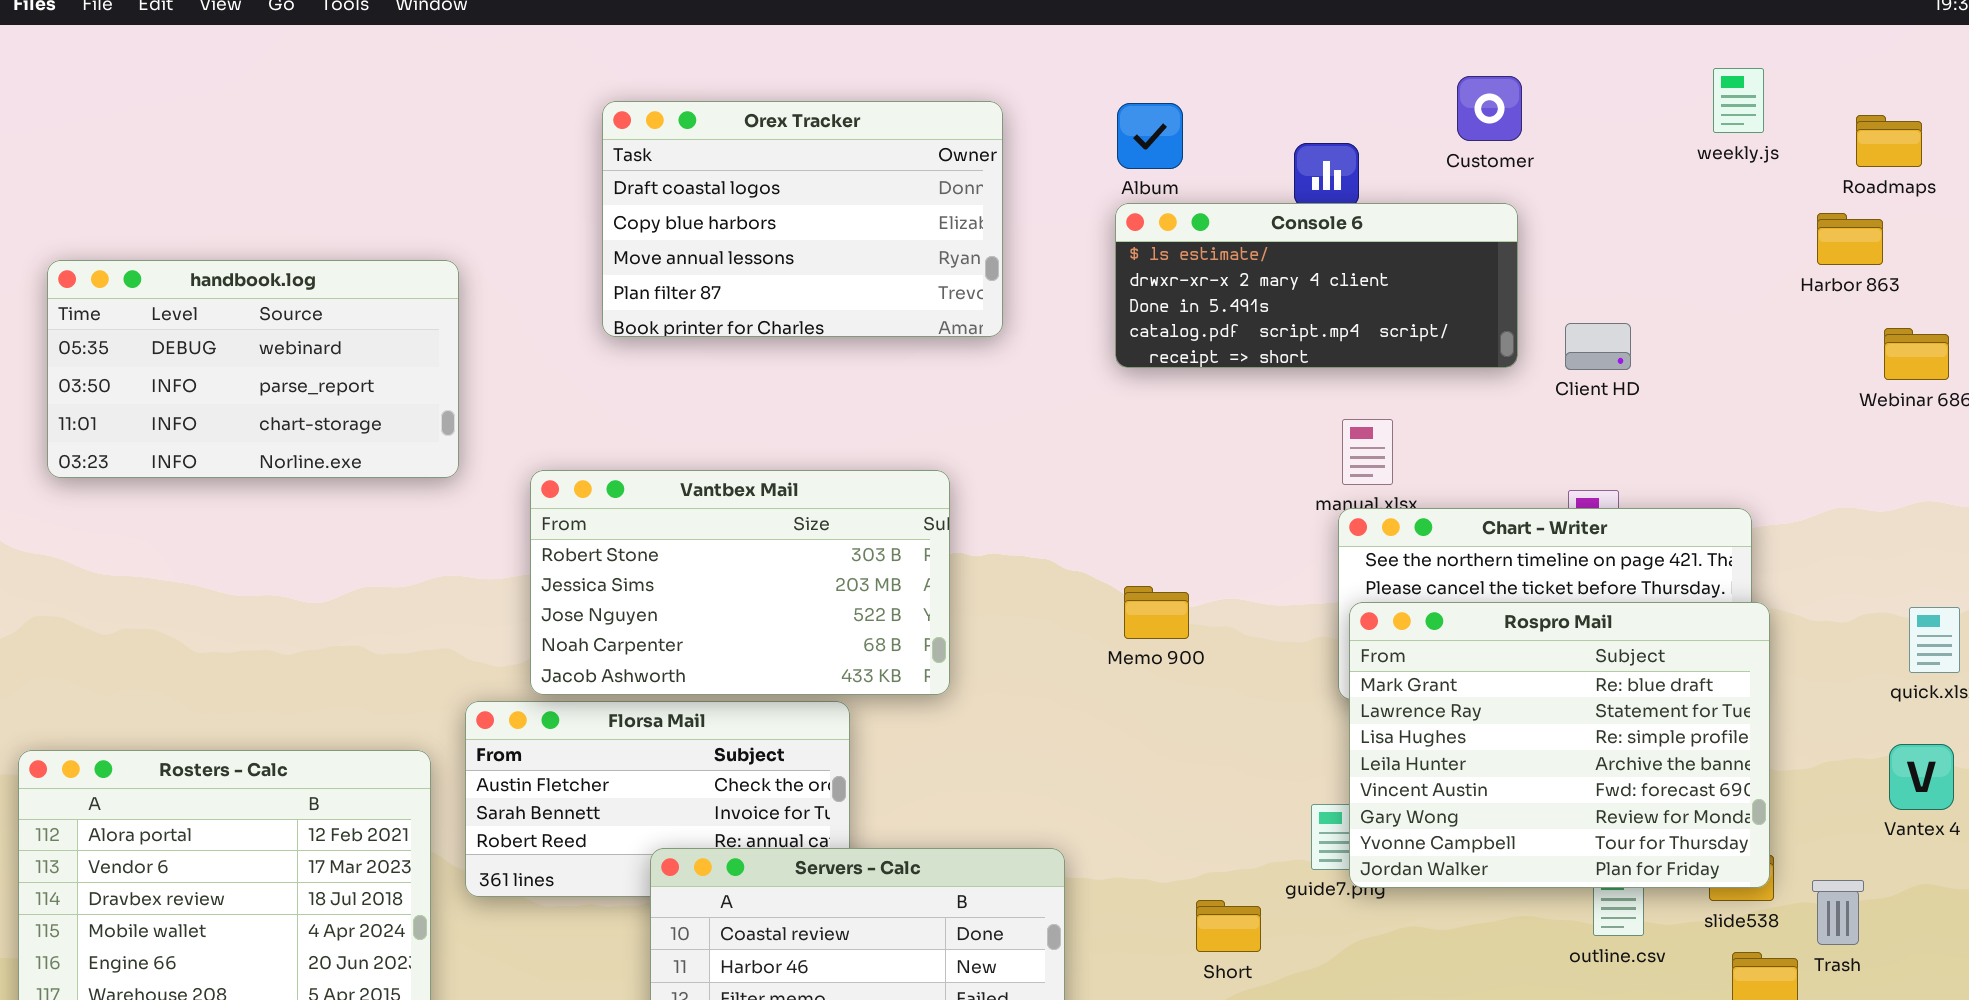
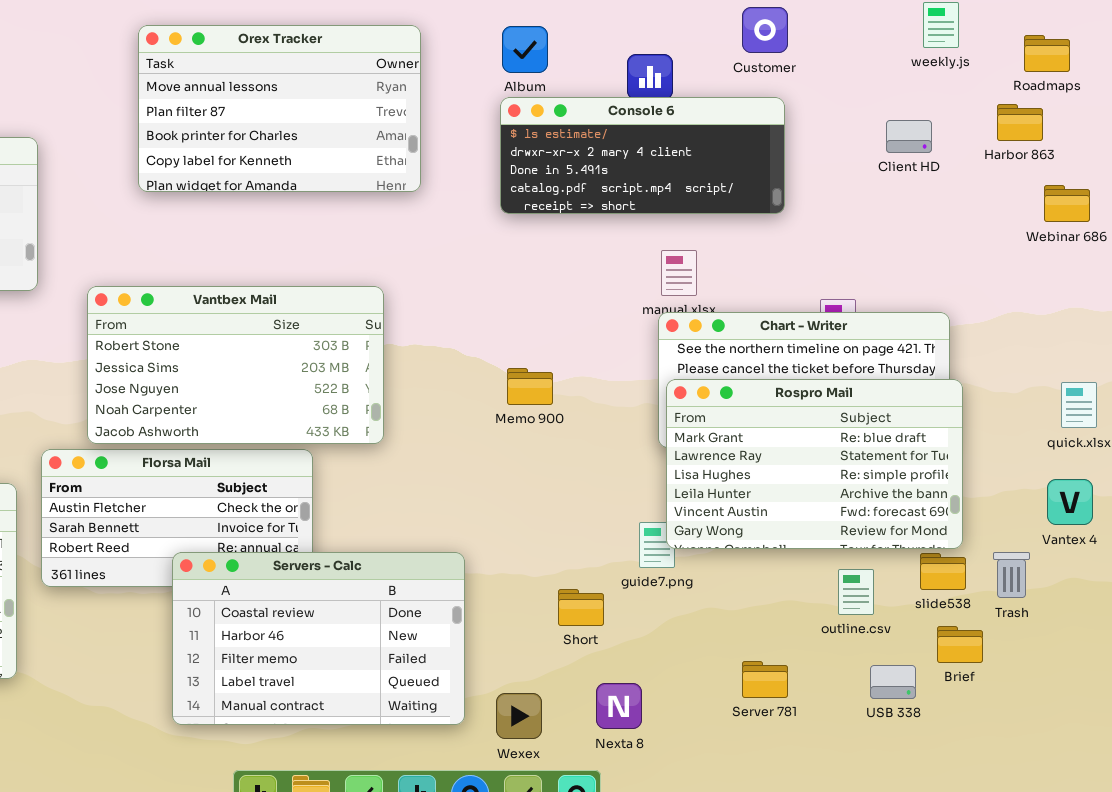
Orex Tracker: [602,101,1003,337] -> [138,25,421,192], scrolled down 2 rows
Client HD: [1565,323,1631,370] -> [886,120,932,153], moved
Rospro Mail: [1349,602,1770,888] -> [666,379,963,549], resized
Trash: [1812,880,1864,945] -> [993,552,1030,598], moved

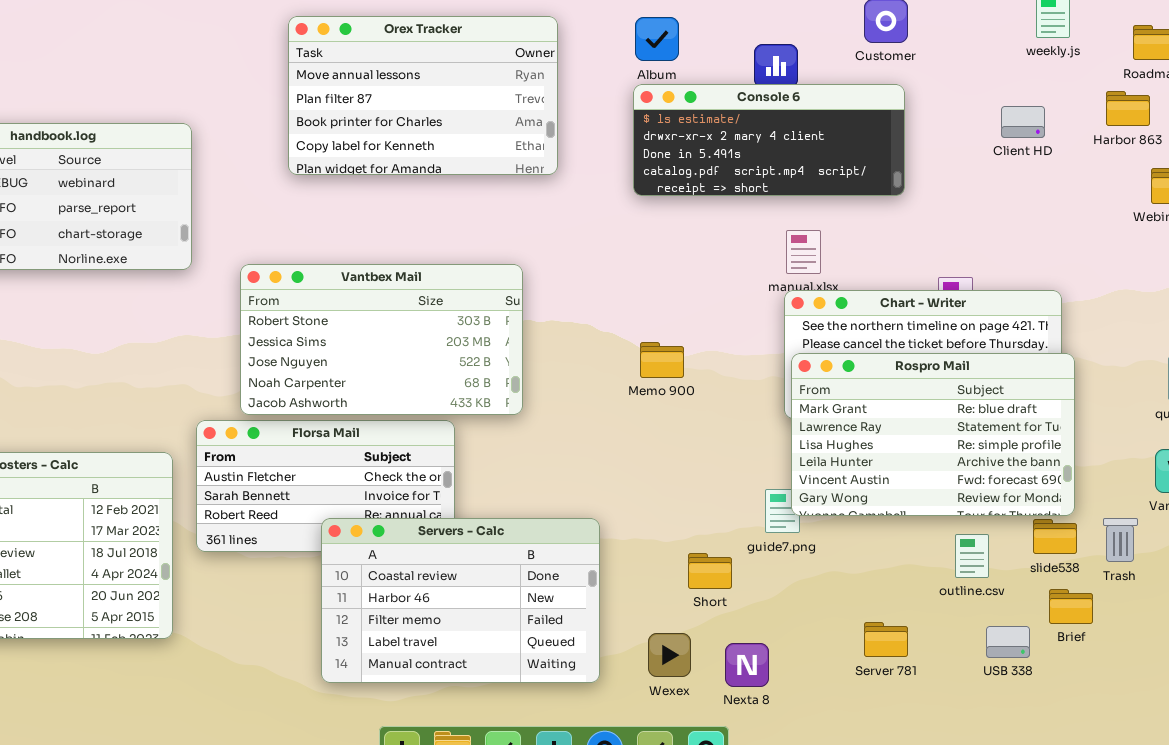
Wexex: [496,693,542,739] -> [648,633,691,677], moved

